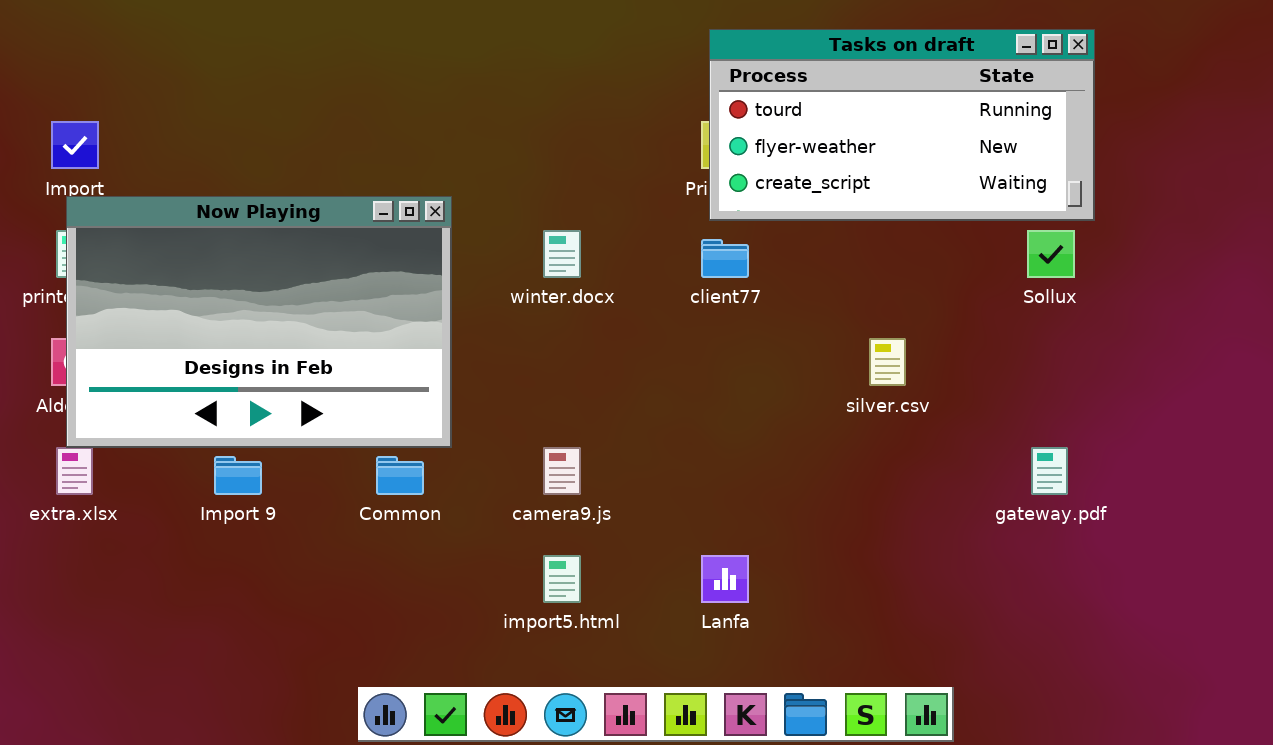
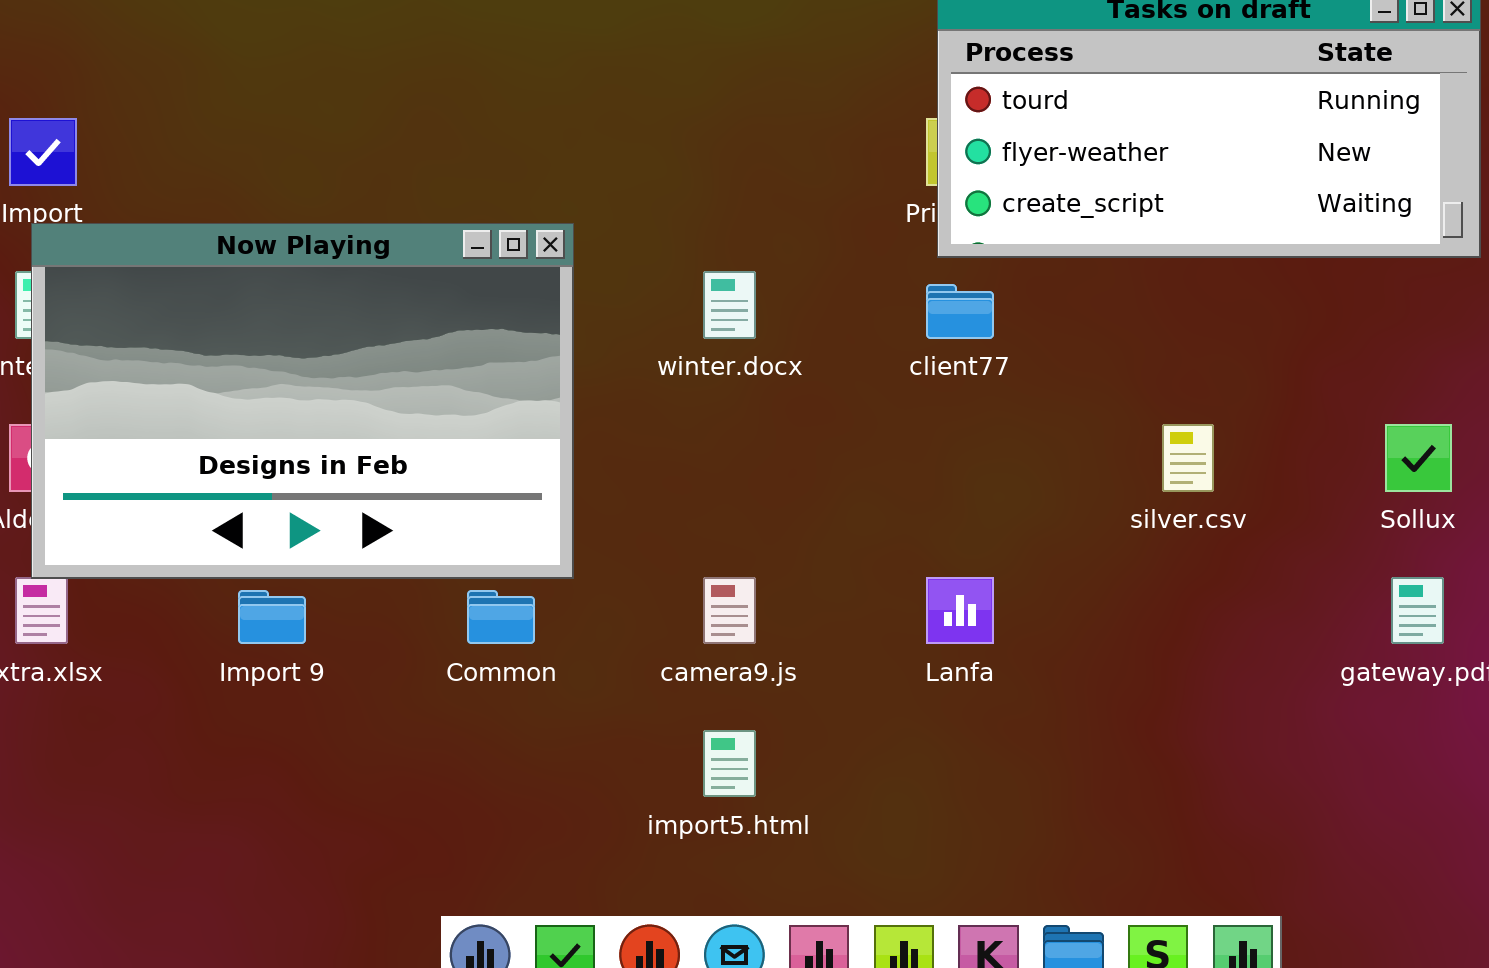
Sollux: [1027,230,1075,278] -> [1385,424,1452,492], moved
Lanfa: [701,555,749,603] -> [926,577,994,644], moved

